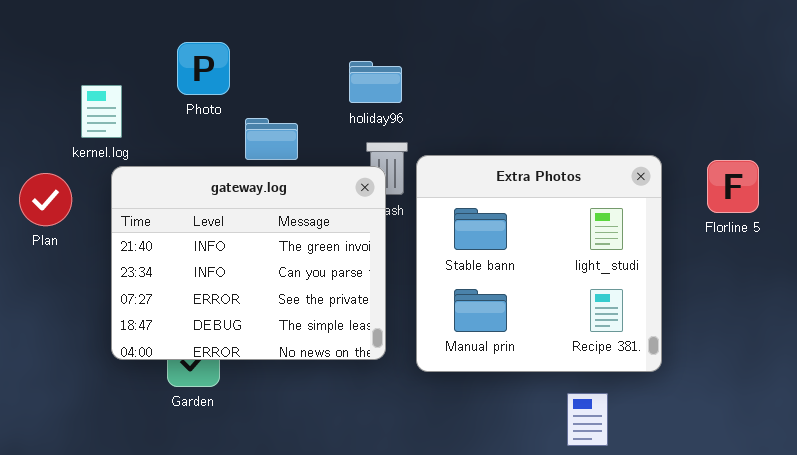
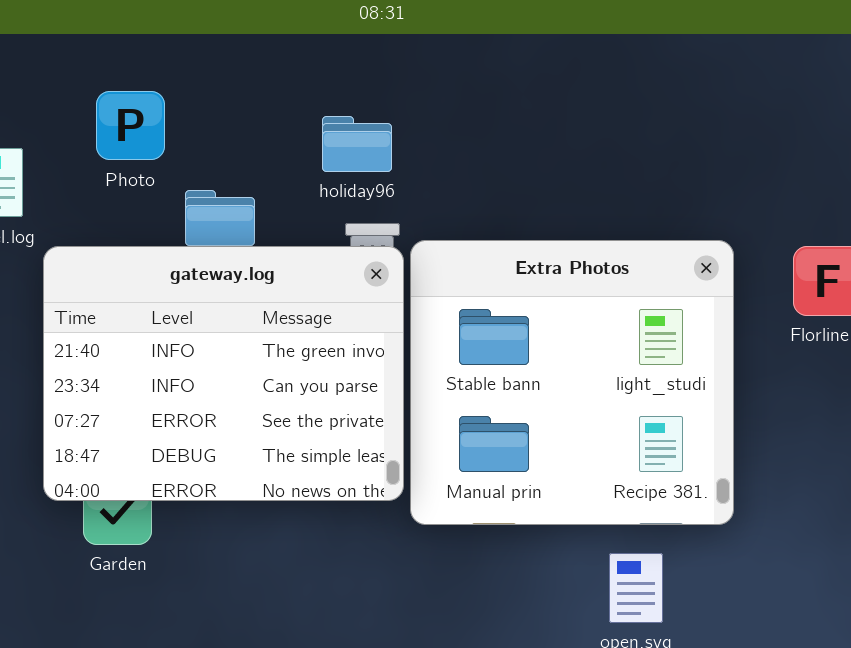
gateway.log: [111,166,386,360] -> [43,246,404,501], moved

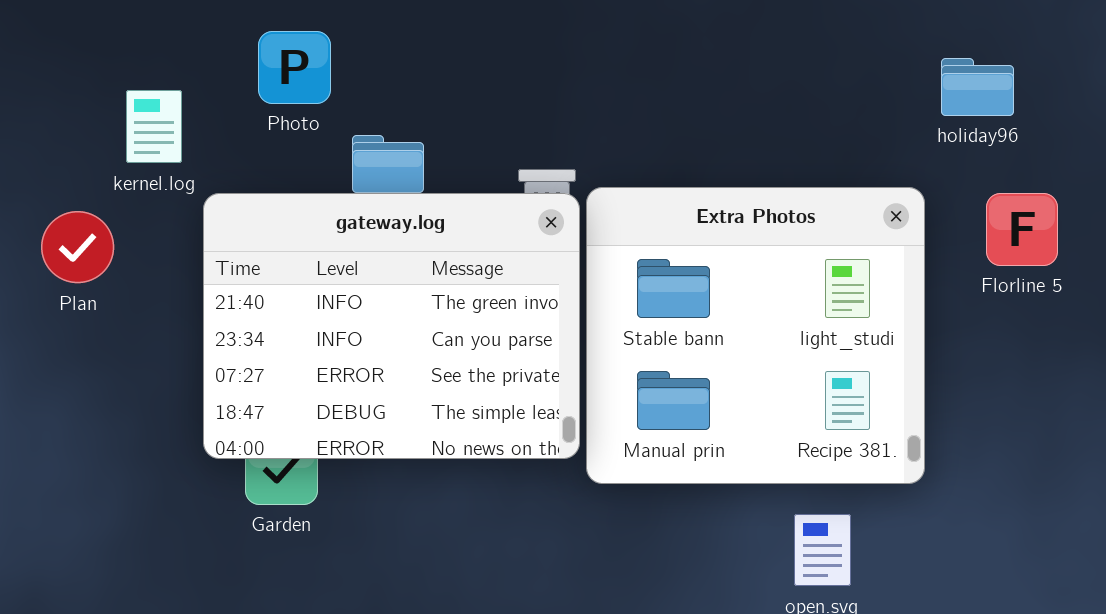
holiday96: [322,116,392,172] -> [941,58,1014,116], moved

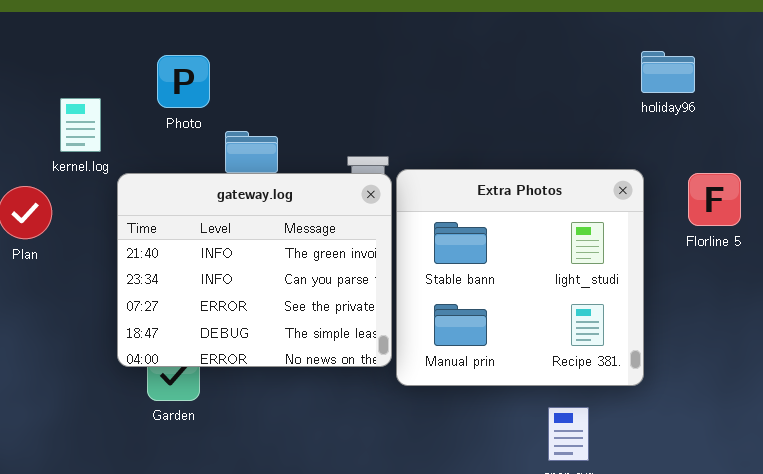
holiday96: [941,58,1014,116] -> [641,51,695,93], moved

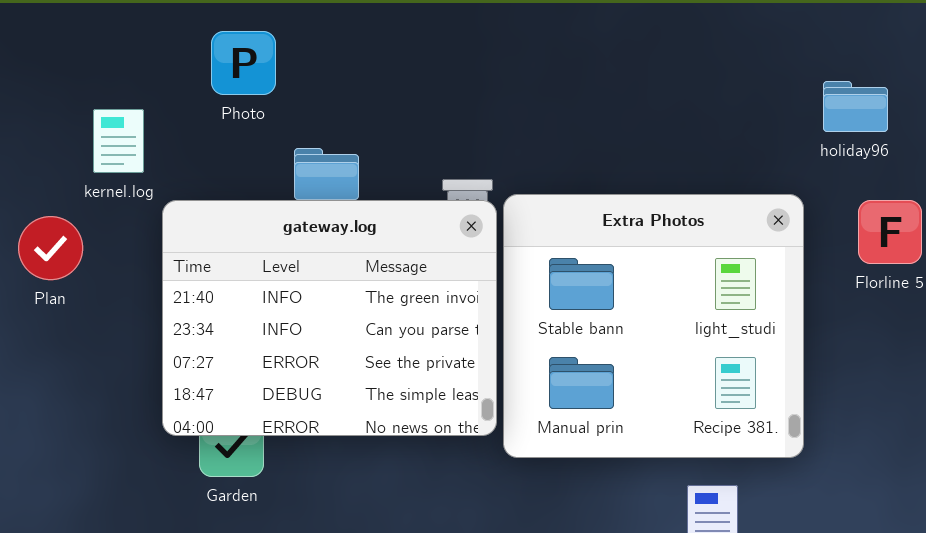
holiday96: [641,51,695,93] -> [823,81,888,132], moved
Photo: [157,55,210,108] -> [211,31,276,95], moved

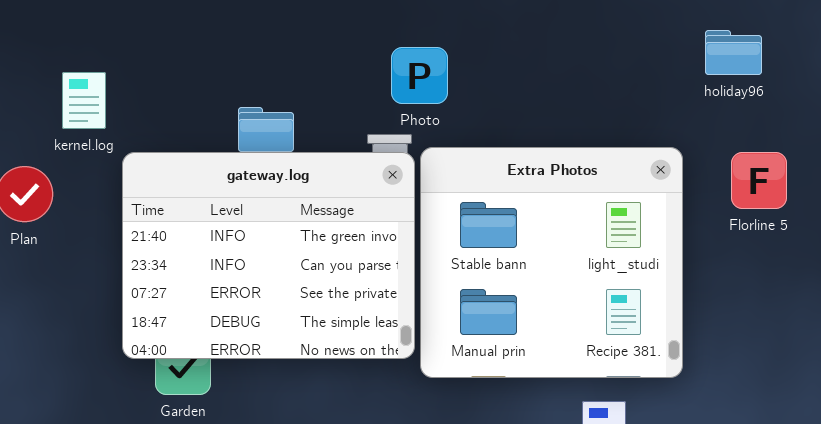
Photo: [211,31,276,95] -> [391,47,448,104], moved
holiday96: [823,81,888,132] -> [705,30,762,75], moved

